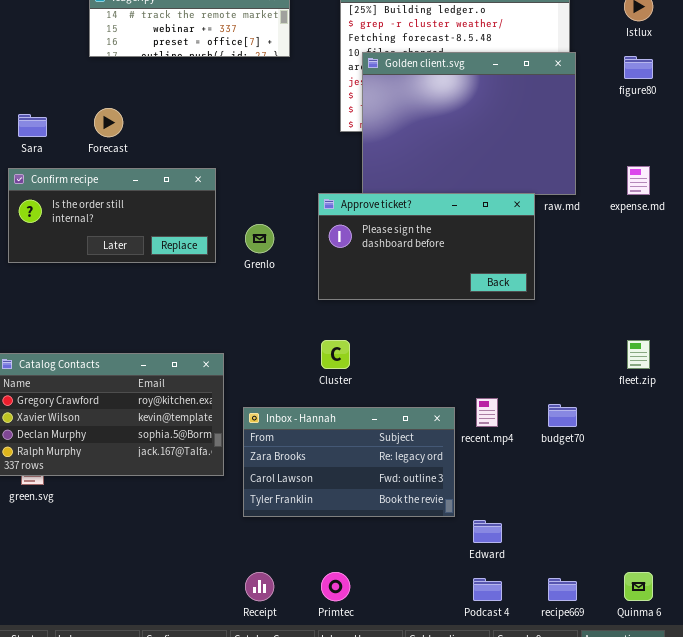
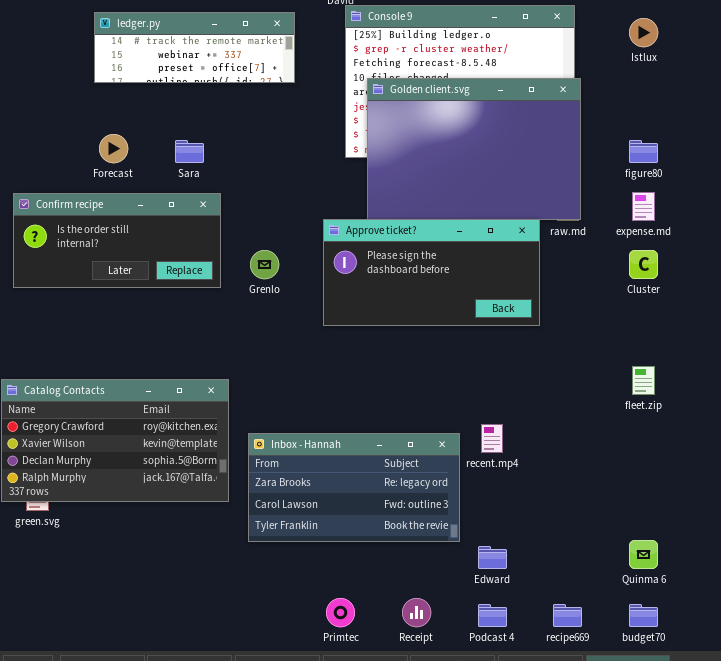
figure80: [624,56,653,79] -> [629,140,658,163], moved
Sara: [18,114,47,137] -> [175,140,204,163], moved
Cluster: [321,340,350,369] -> [629,250,658,279], moved
budget70: [548,404,577,427] -> [629,604,658,627], moved
Receipt: [245,572,274,601] -> [402,598,431,627], moved
Quinma 6: [624,572,653,601] -> [629,540,658,569], moved

